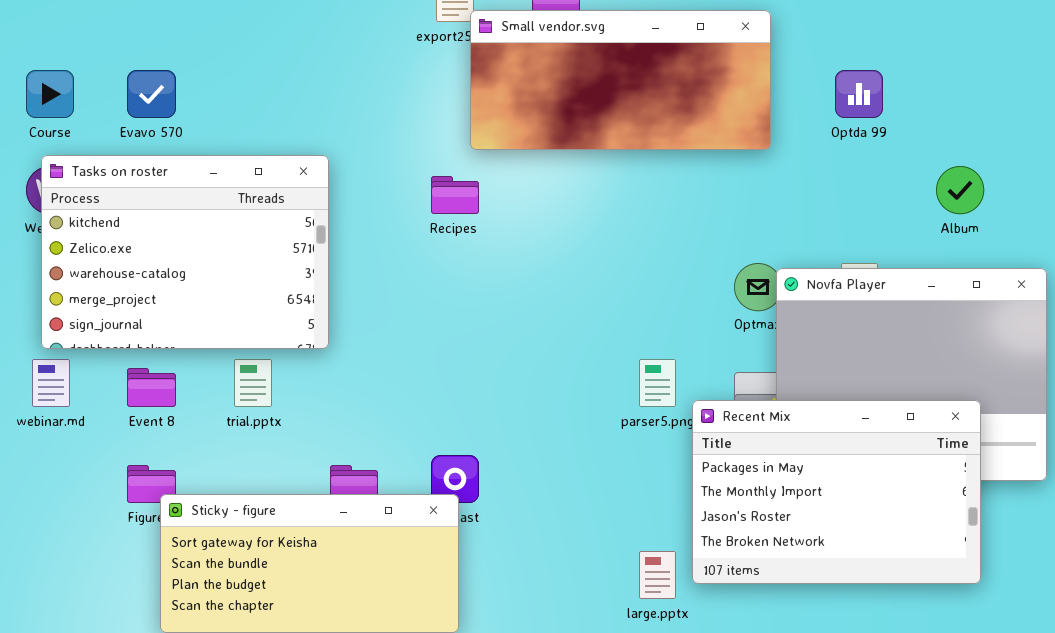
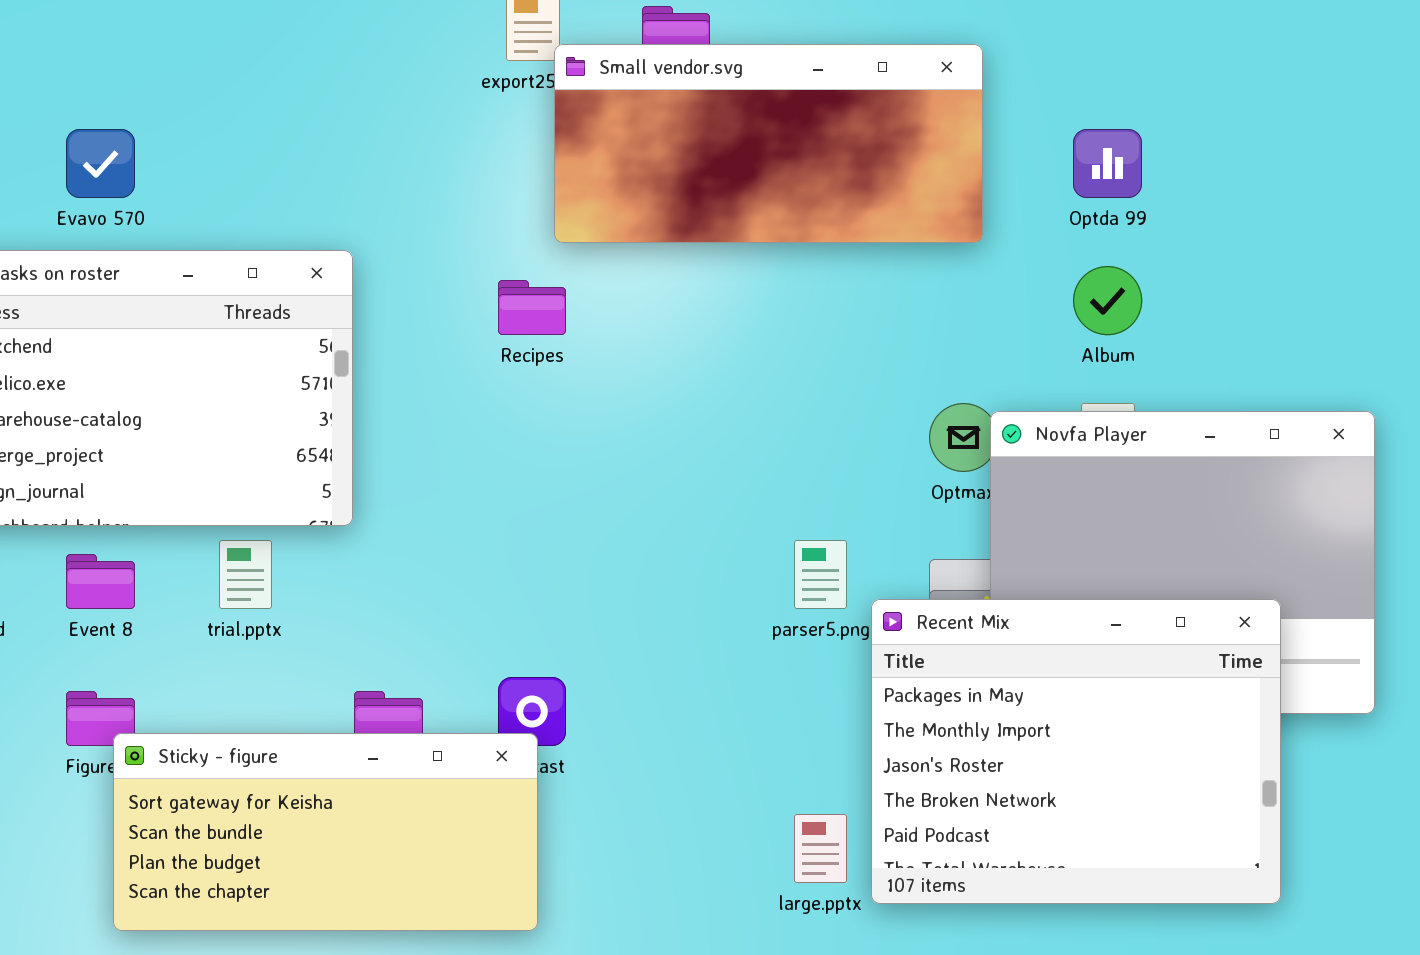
Album: [936,166,984,214] -> [1073,266,1142,335], moved
Recent Mix: [692,400,981,584] -> [871,599,1281,904], resized

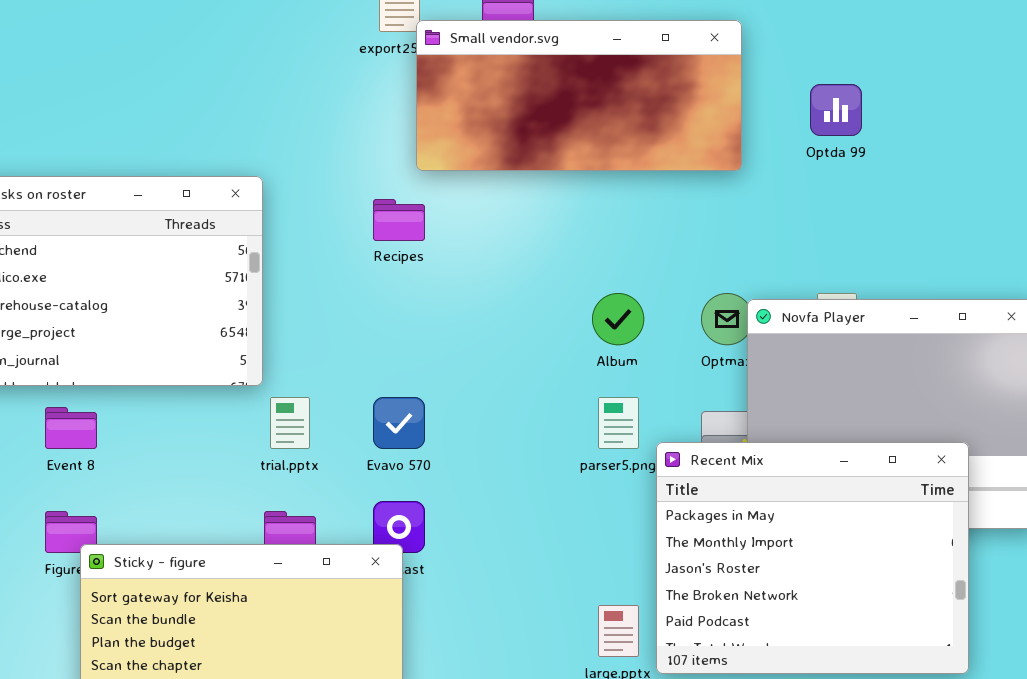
Evavo 570: [66,129,135,198] -> [373,397,425,449], moved
Album: [1073,266,1142,335] -> [592,293,644,345], moved
trial.pptx: [219,540,272,609] -> [270,397,310,449], moved

